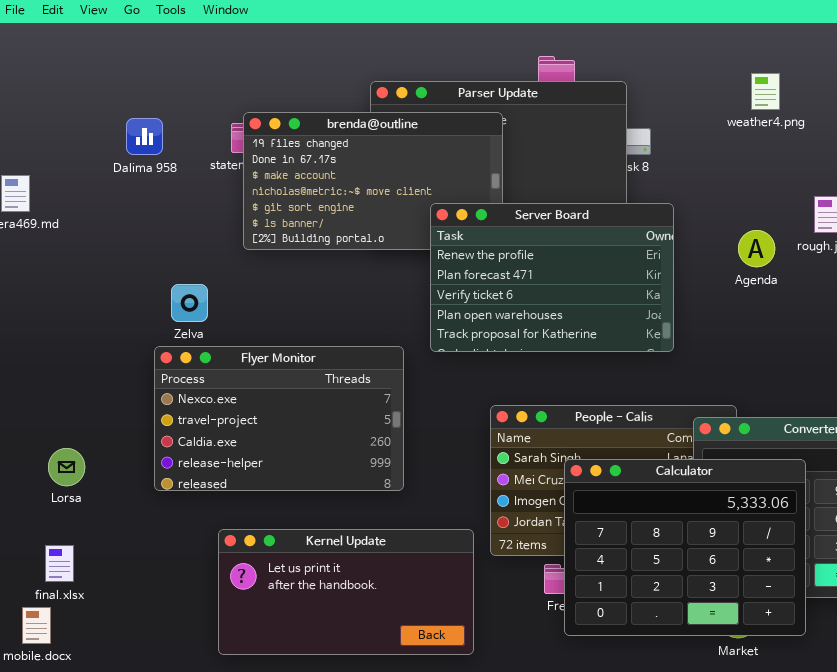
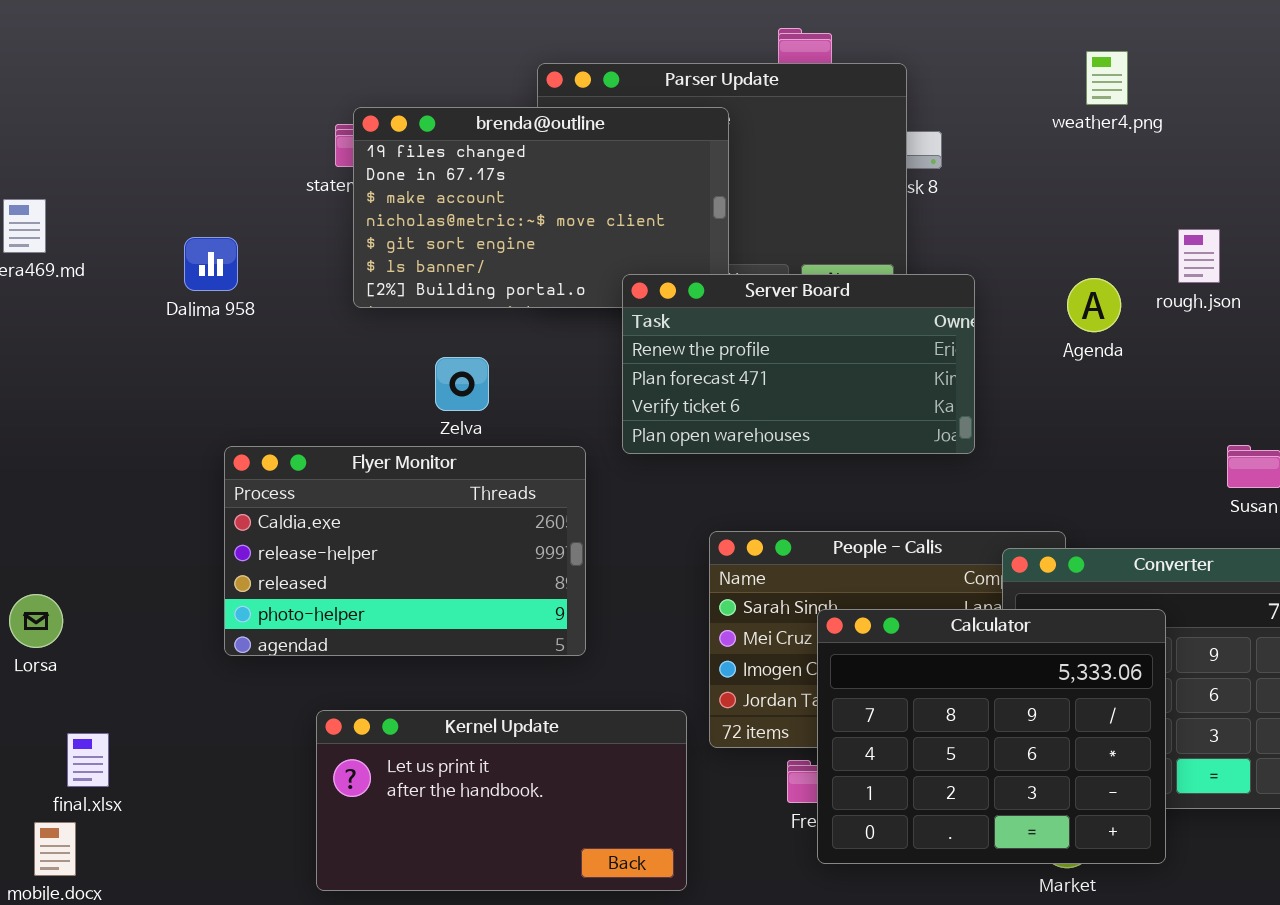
Dalima 958: [126,118,163,155] -> [184,237,238,291], moved
Server Board: [430,203,674,352] -> [622,274,975,454], resized
Zelva: [171,284,208,322] -> [435,357,489,411], moved
Flyer Monitor: [154,346,404,491] -> [224,446,586,656], scrolled down 2 rows
Lorsa: [48,448,85,486] -> [9,594,63,648], moved

